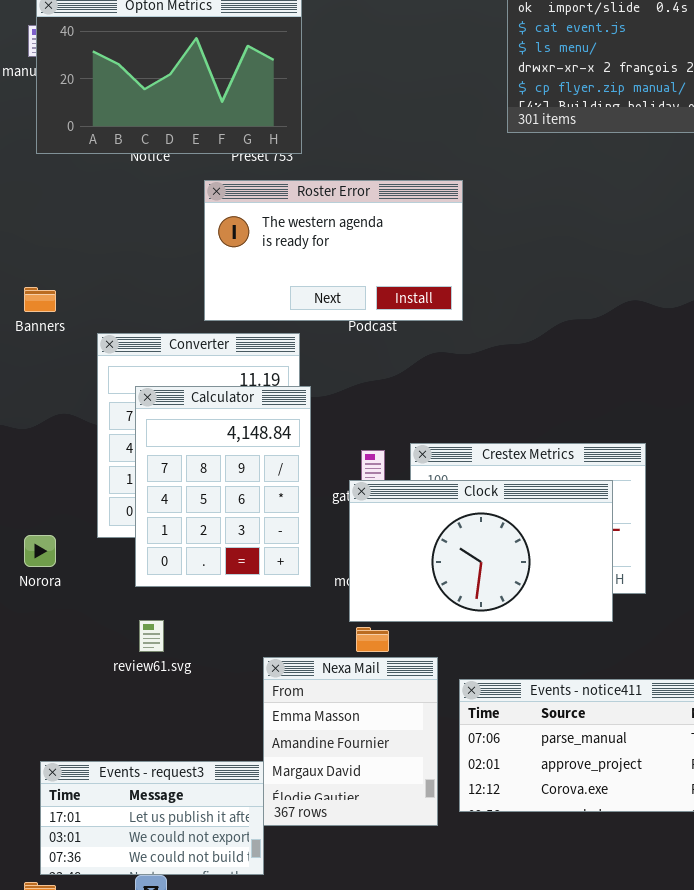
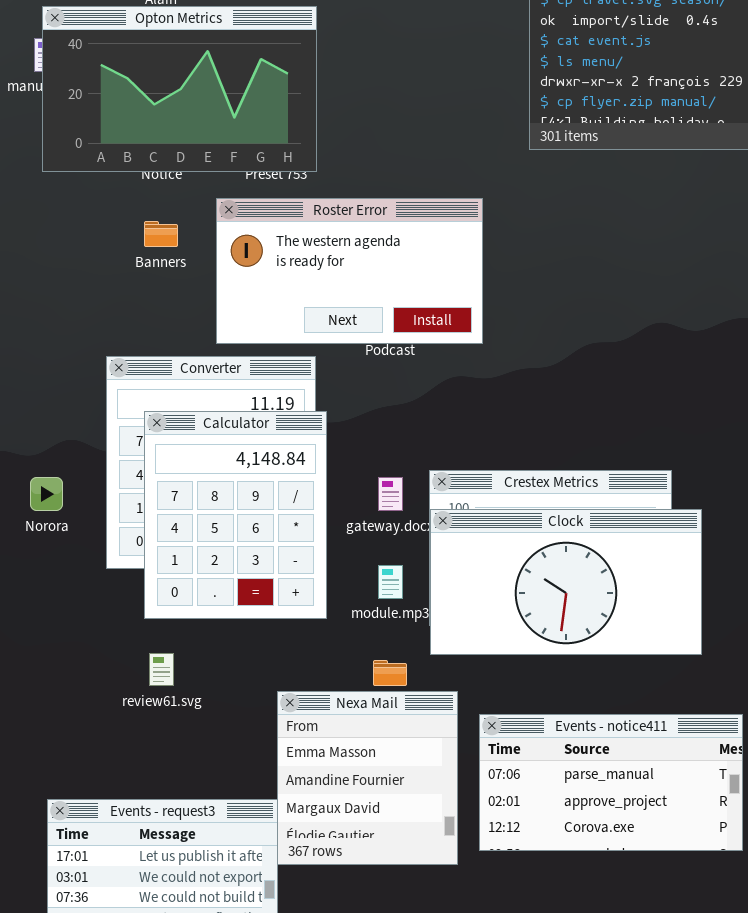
Banners: [24,287,56,312] -> [144,221,178,247], moved
Clock: [349,480,613,622] -> [430,509,702,655], moved
Norora: [24,535,56,567] -> [30,477,63,511], moved

